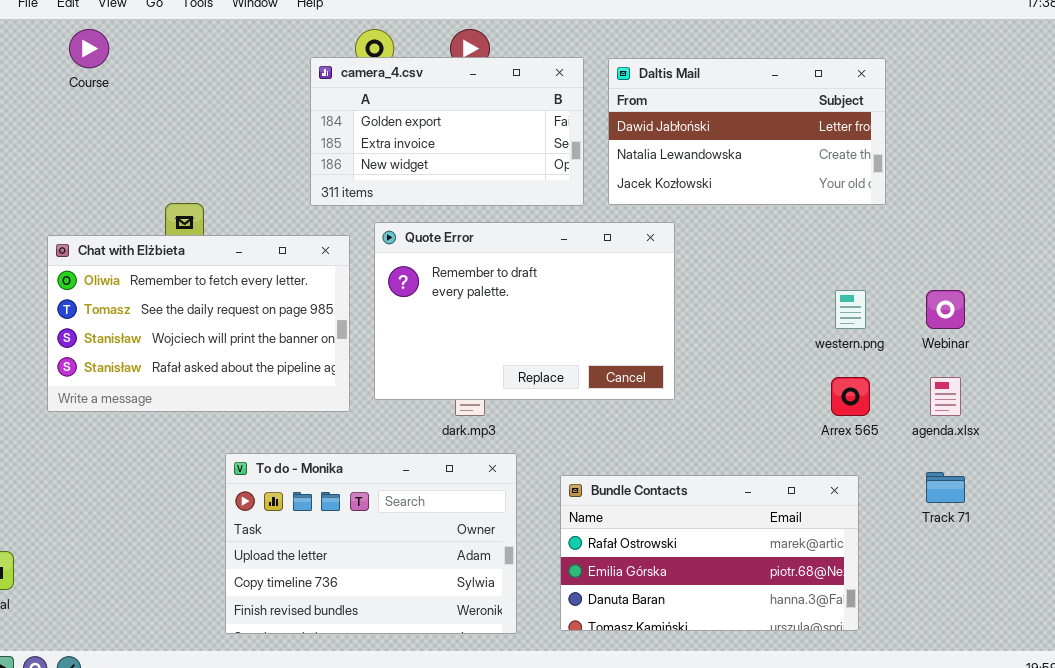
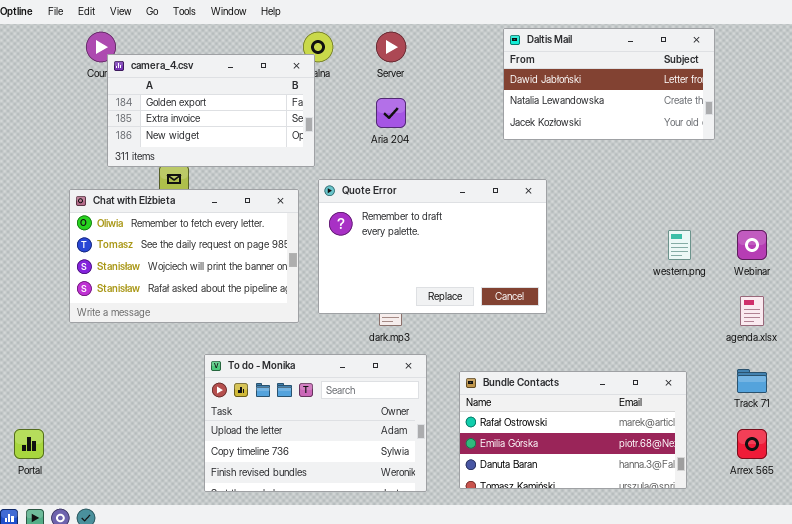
camera_4.csv: [310,57,584,206] -> [107,54,315,167], moved
Daltis Mail: [608,58,886,205] -> [503,28,715,140], moved
Arrex 565: [831,377,870,416] -> [737,429,767,459], moved

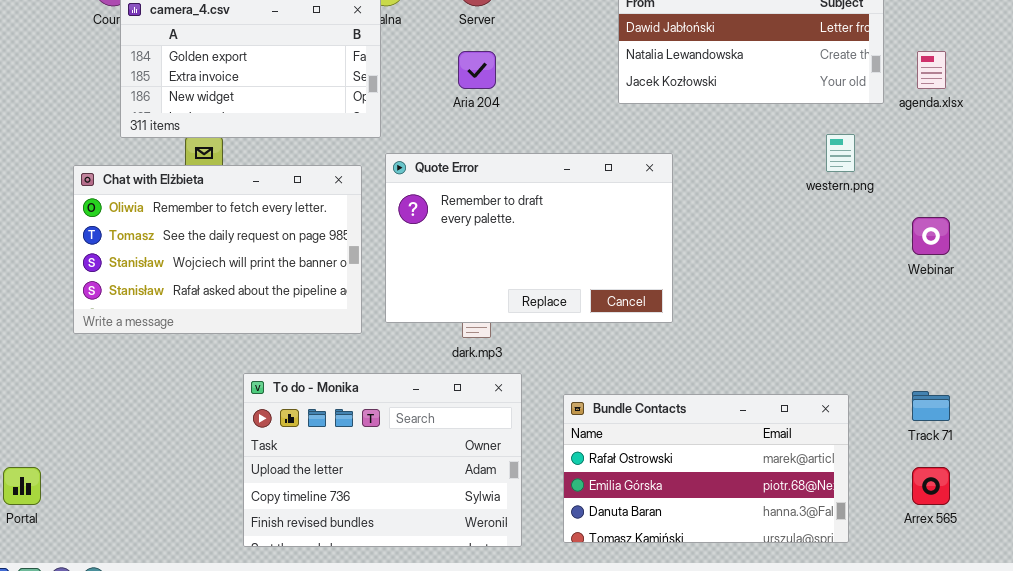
western.png: [668,230,691,260] -> [826,134,855,172], moved
agenda.xlsx: [740,296,764,326] -> [917,51,946,89], moved

